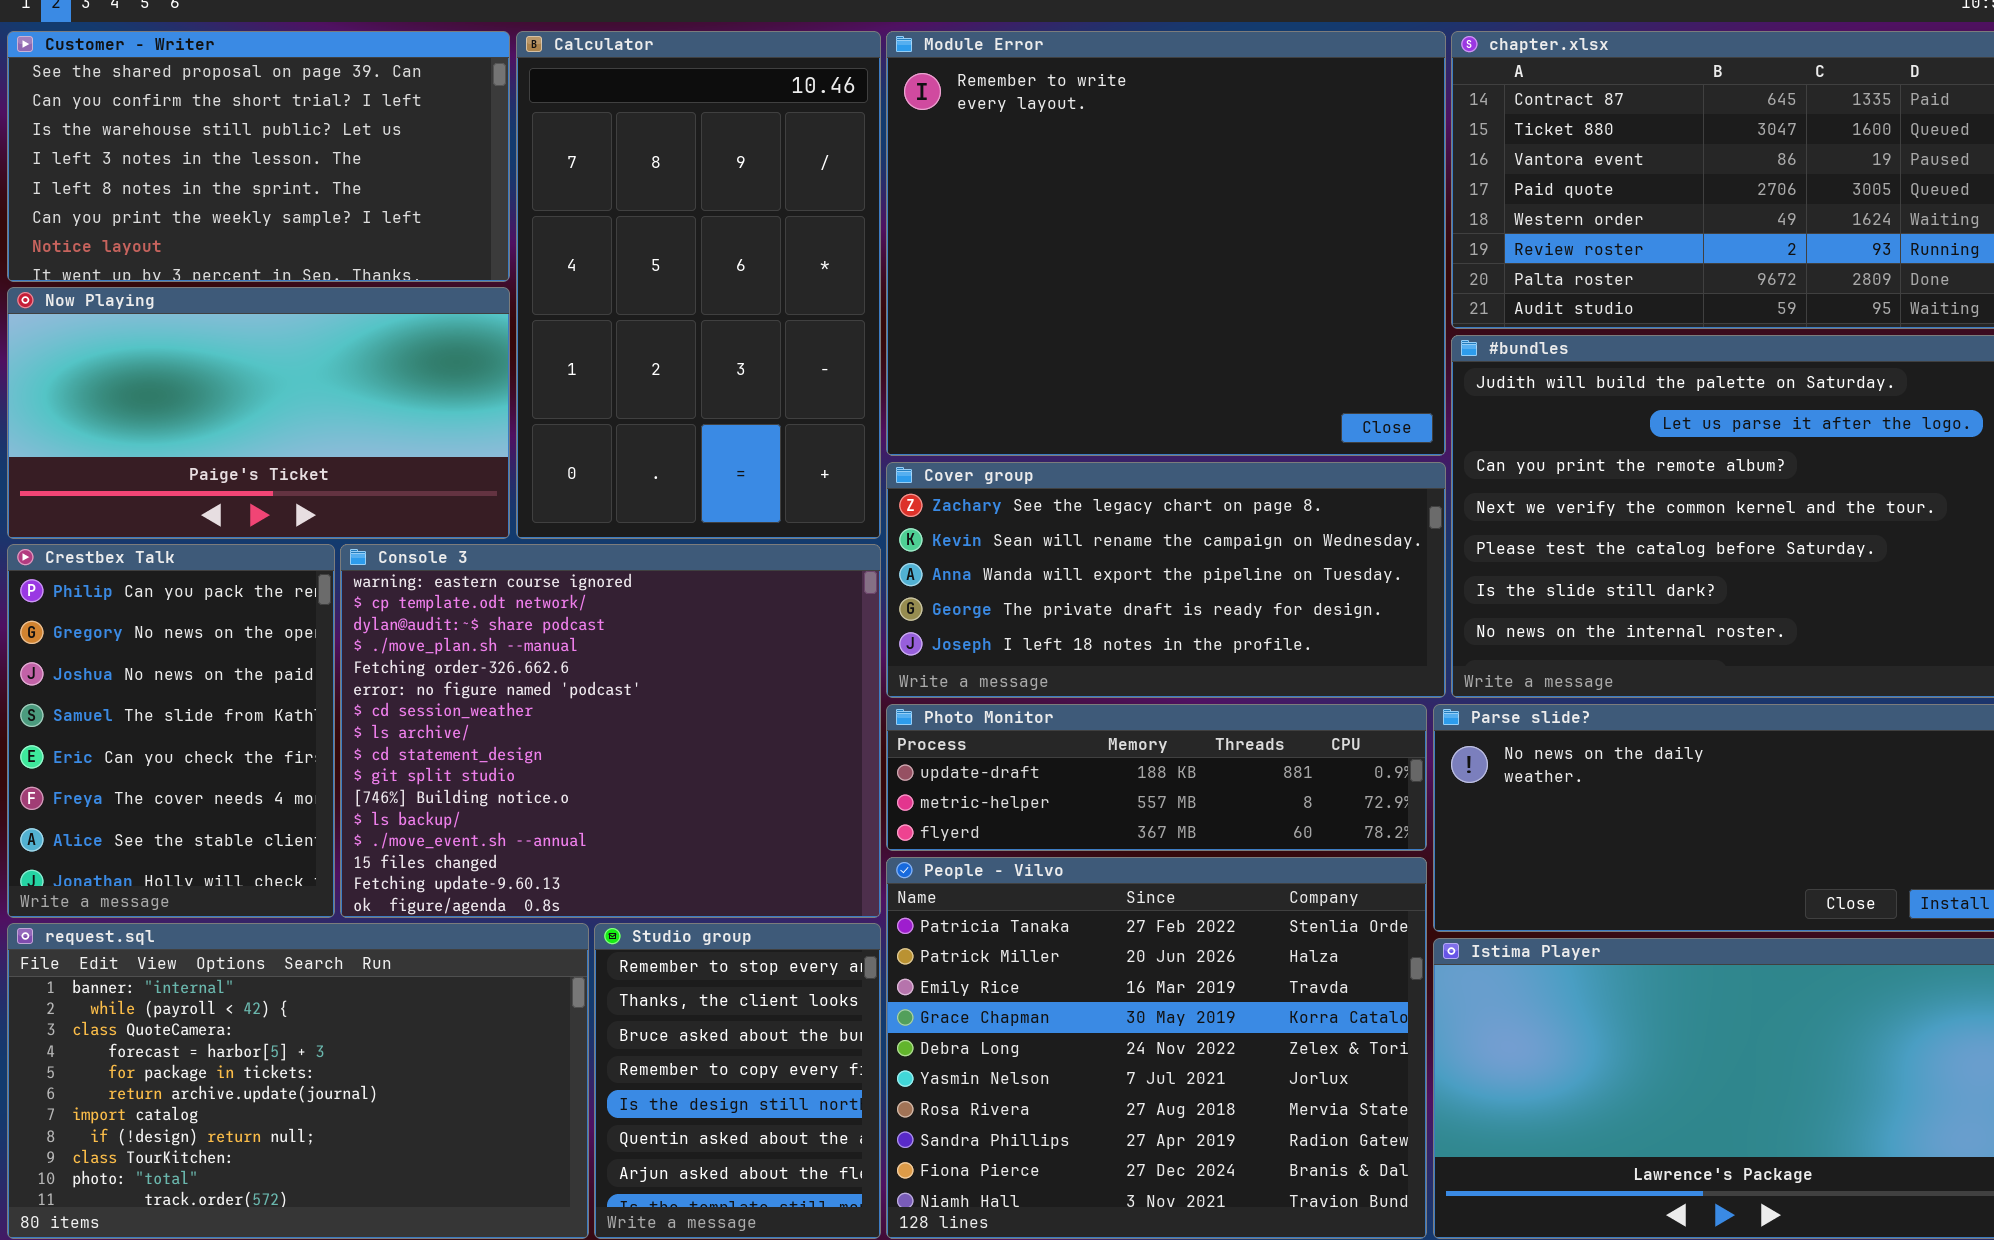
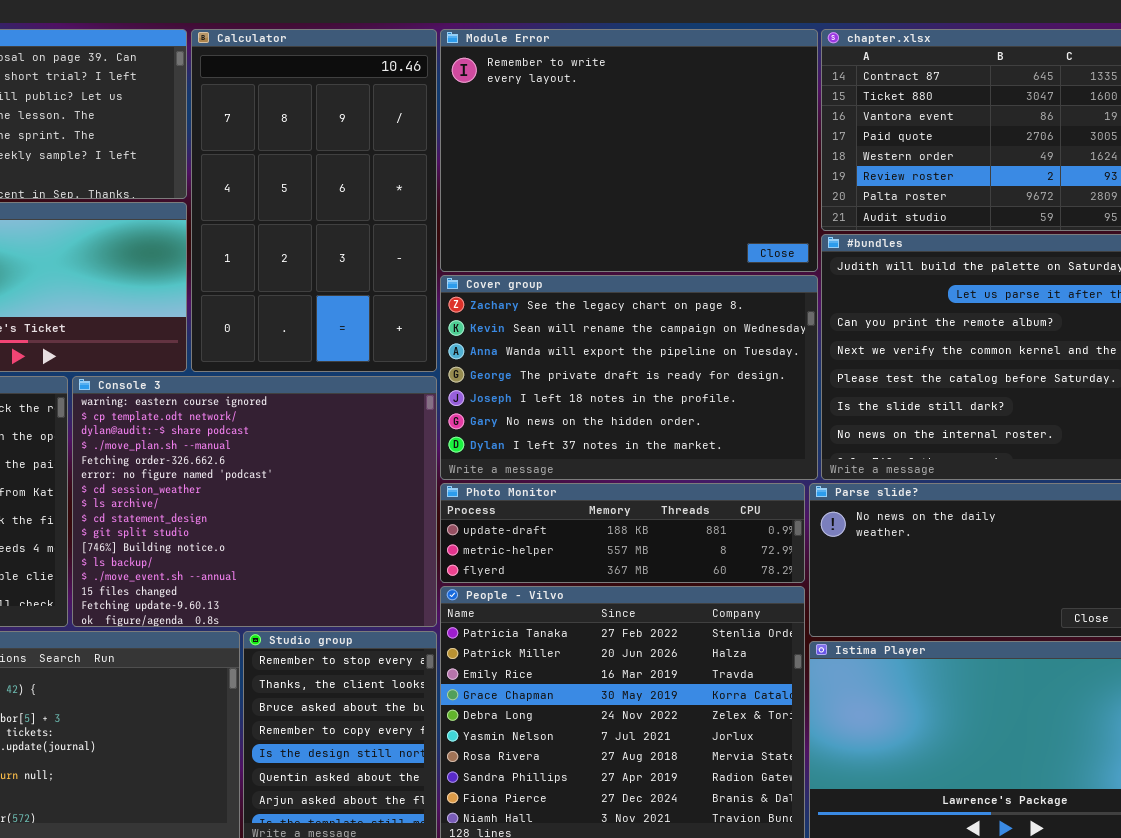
Module Error: [886,31,1446,456] -> [440,29,818,272], resized
Cover group: [886,462,1446,698] -> [440,275,818,480], resized

